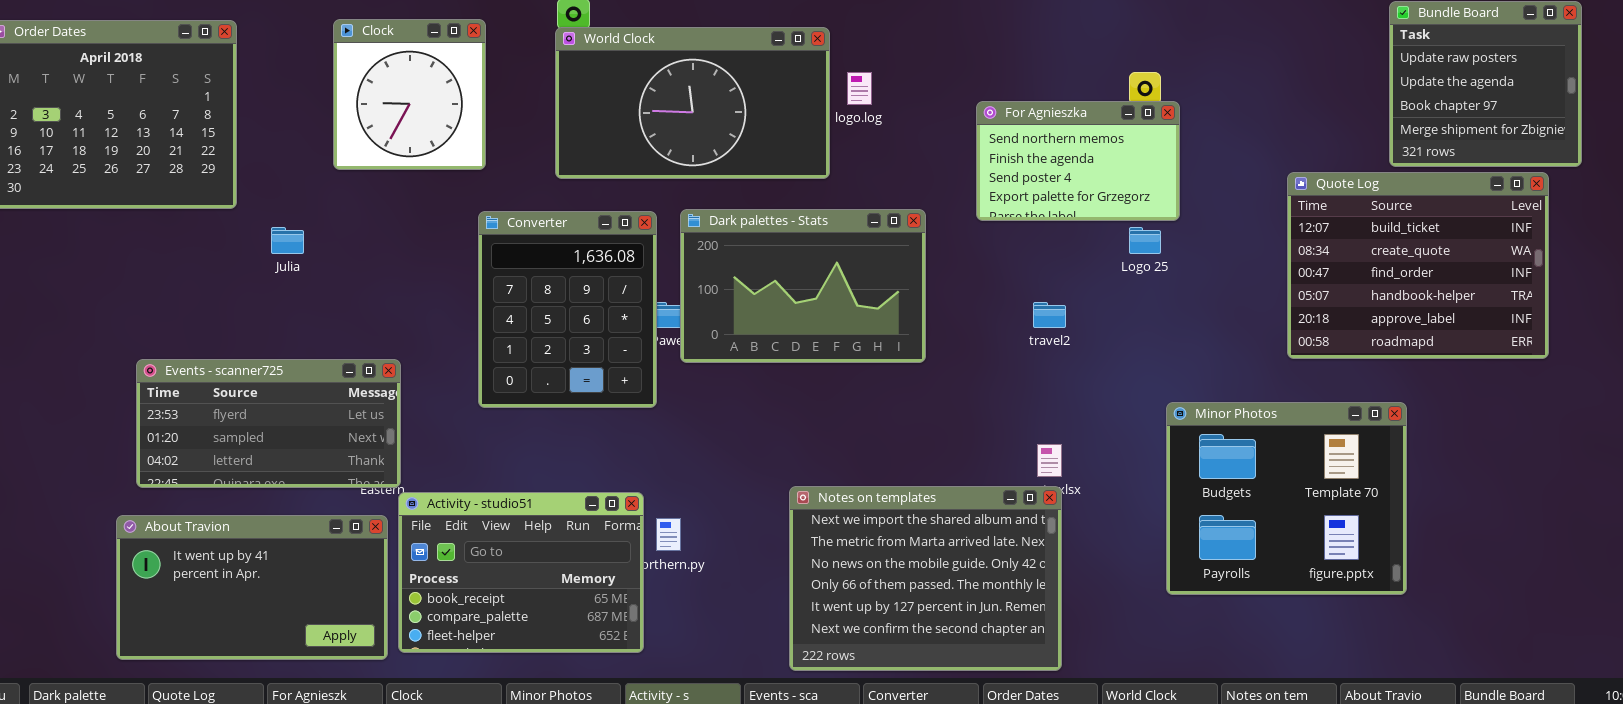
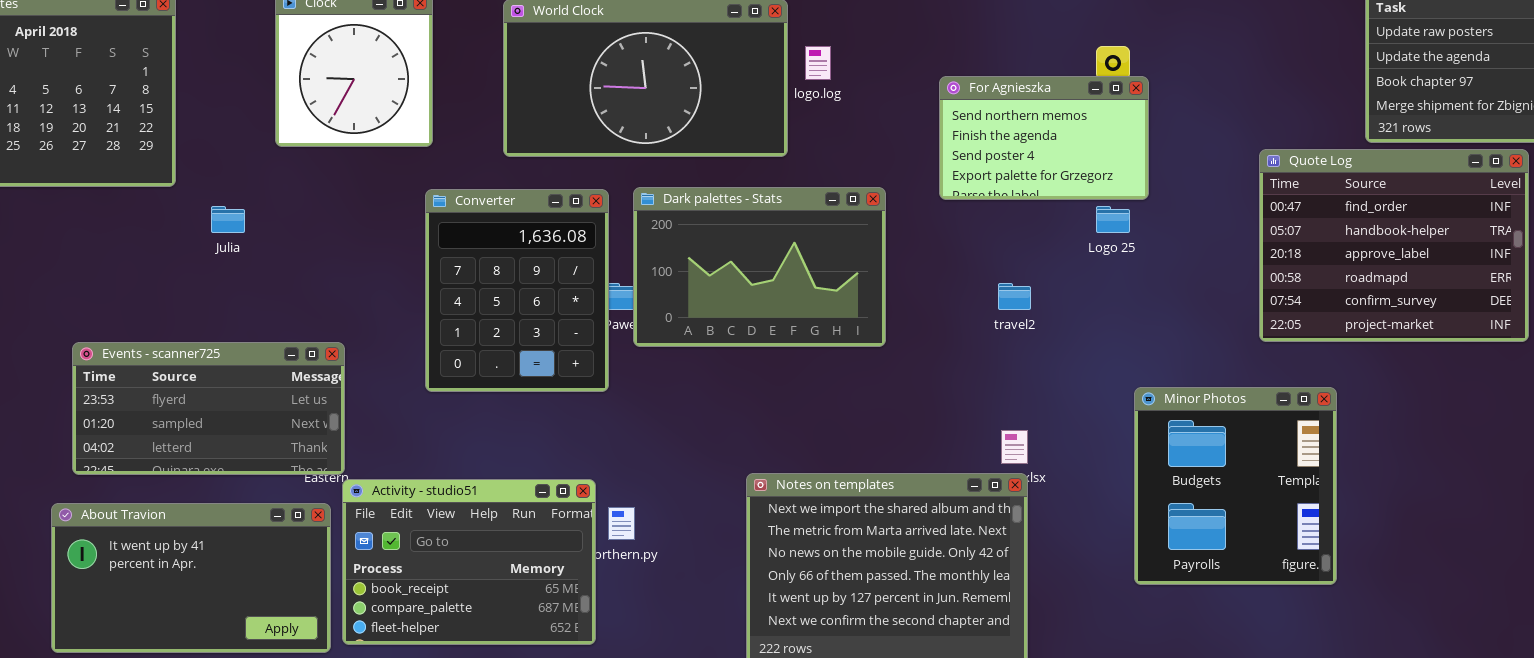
Quote Log: [1287,172,1549,359] -> [1259,149,1529,342], scrolled down 2 rows
Minor Photos: [1166,402,1407,595] -> [1134,387,1337,585], resized

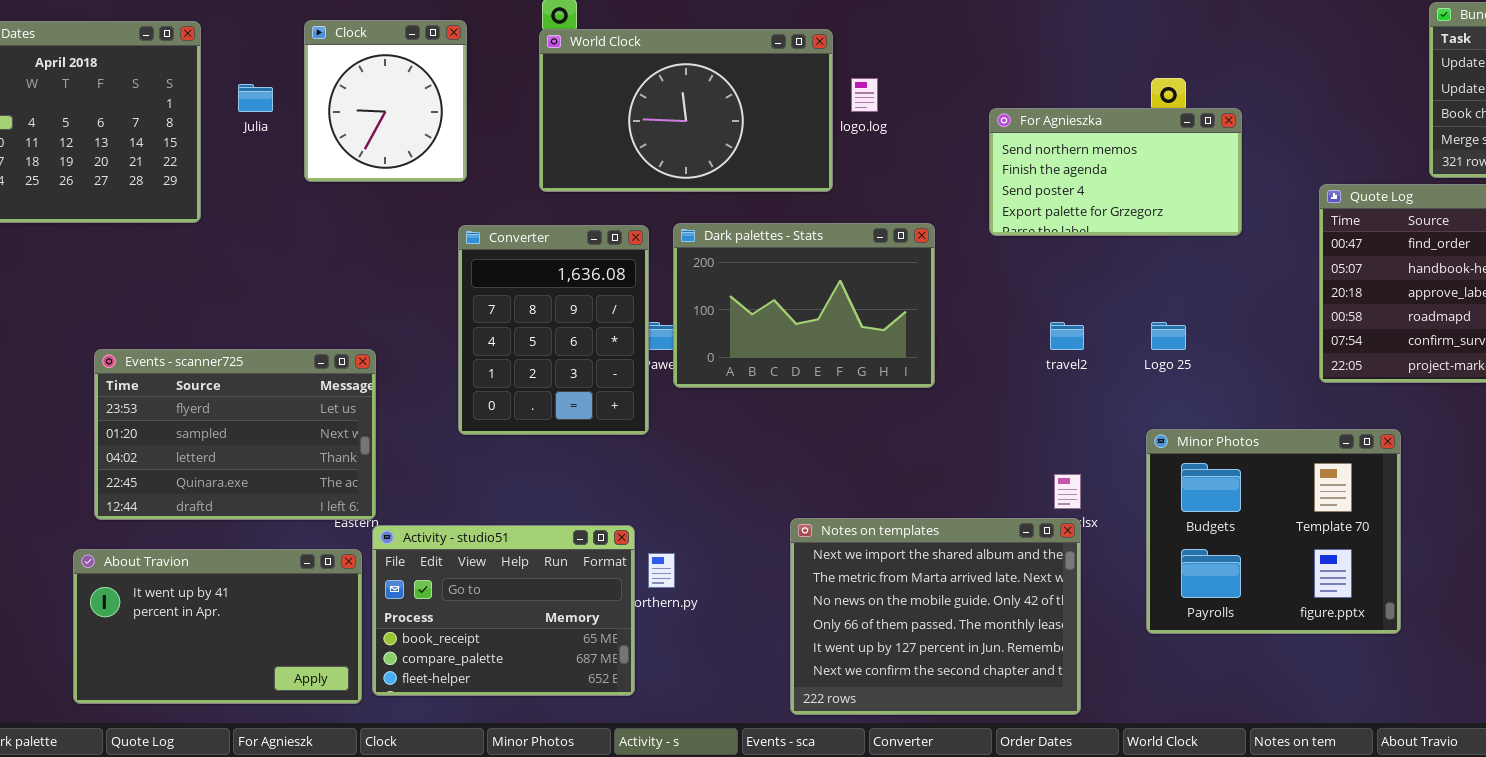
For Agnieszka: [939,76,1149,200] -> [989,108,1242,236], resized
Julia: [211,206,245,233] -> [238,84,273,112], moved
Logo 25: [1096,206,1130,233] -> [1151,322,1186,350], moved
Events - scanner725: [72,342,345,475] -> [94,349,376,520], resized
Minor Photos: [1134,387,1337,585] -> [1146,429,1401,634], resized

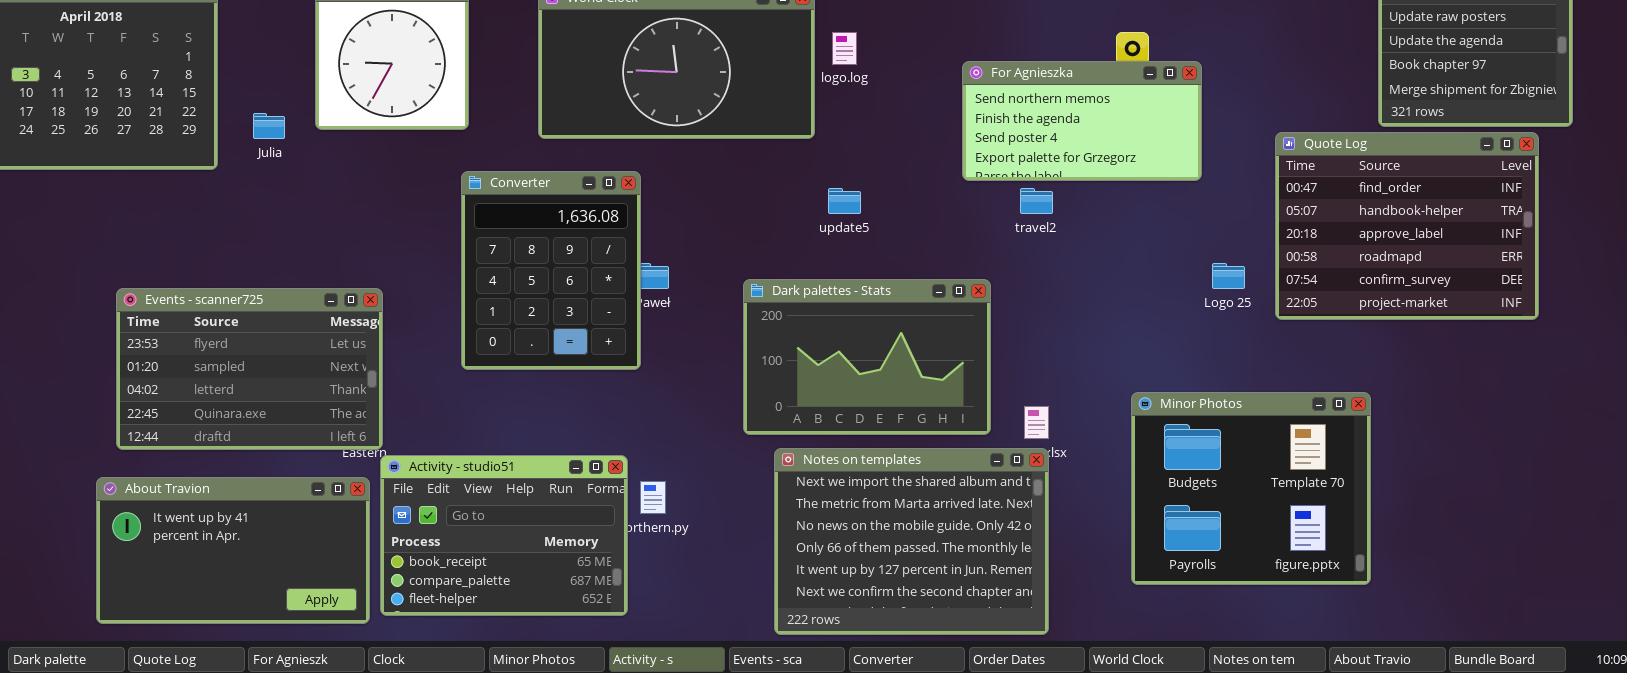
Julia: [238,84,273,112] -> [253,113,285,139], moved
Dark palettes - Stats: [673,223,935,388] -> [743,279,991,435], moved
travel2: [1050,322,1084,350] -> [1020,188,1053,214], moved
Logo 25: [1151,322,1186,350] -> [1212,263,1245,289], moved
Minor Photos: [1146,429,1401,634] -> [1131,392,1371,585], moved

